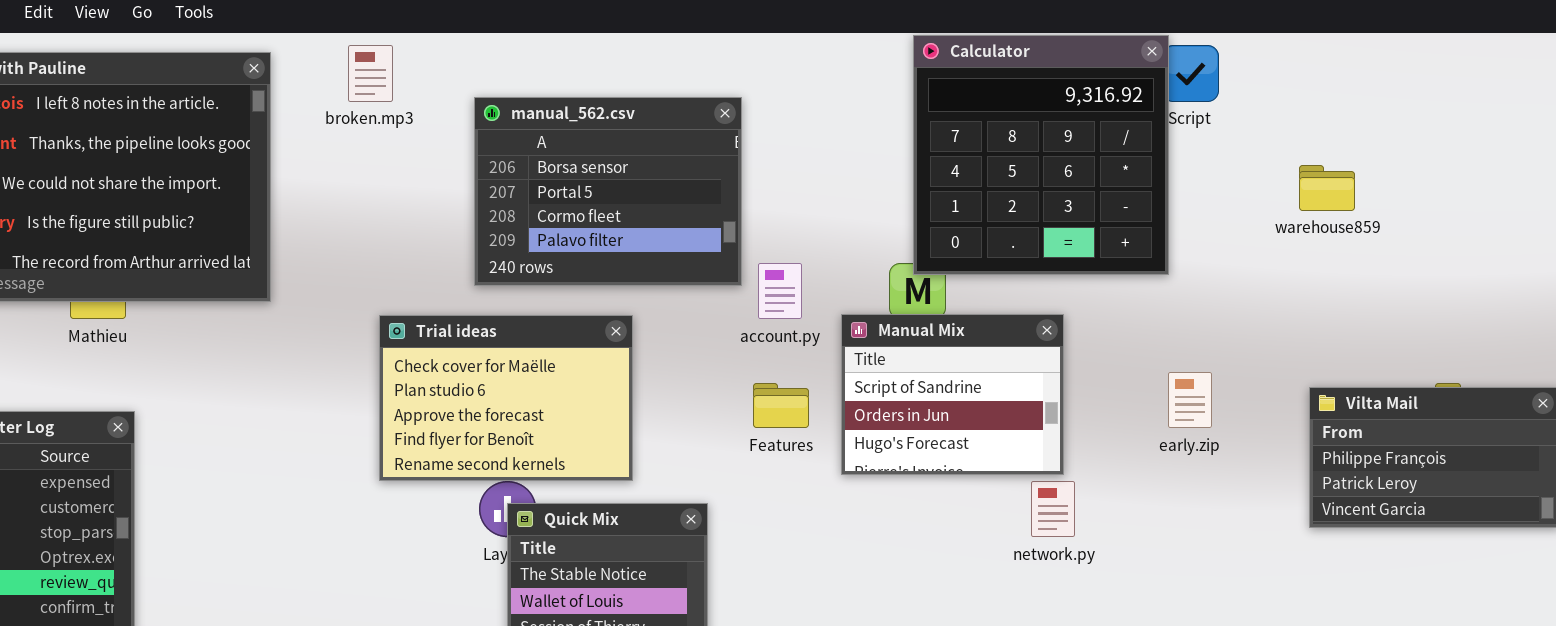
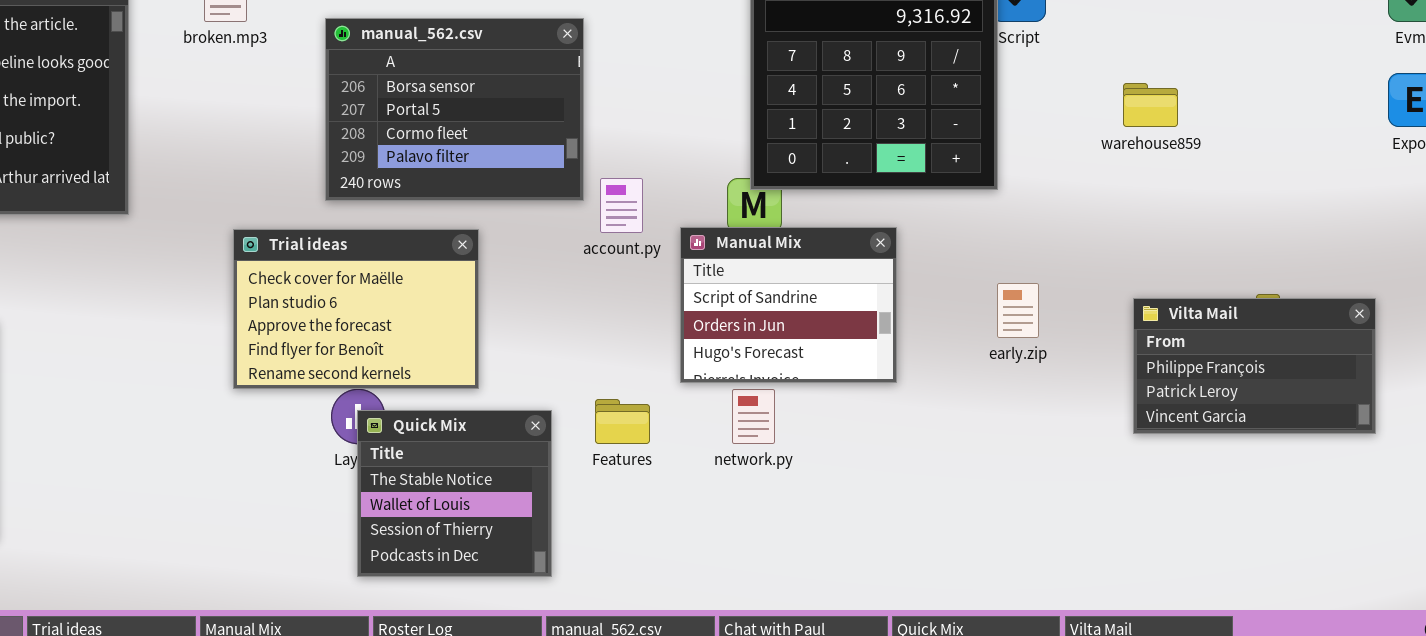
Features: [753,383,809,428] -> [595,399,650,444], moved
network.py: [1031,481,1075,537] -> [732,389,775,444], moved

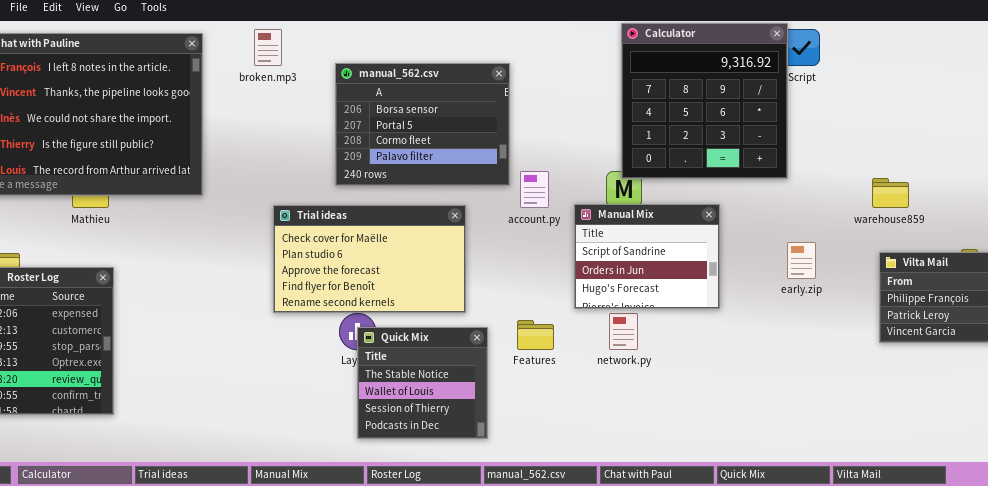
warehouse859: [1123,83,1178,127] -> [872,178,909,208], moved
Trial ideas: [233,229,479,389] -> [273,205,466,313], resized

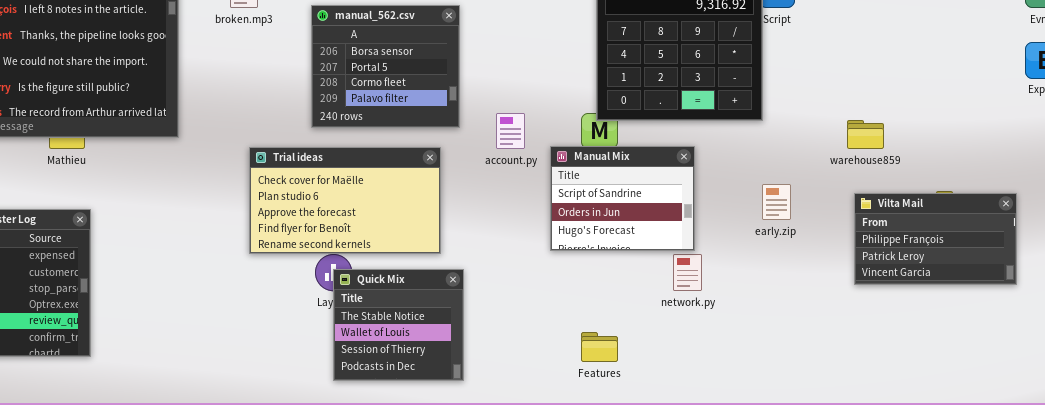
manual_562.csv: [335,63,510,186] -> [311,5,460,128], resized
network.py: [609,313,638,350] -> [673,254,702,291], moved
Features: [517,320,554,350] -> [581,332,618,362], moved

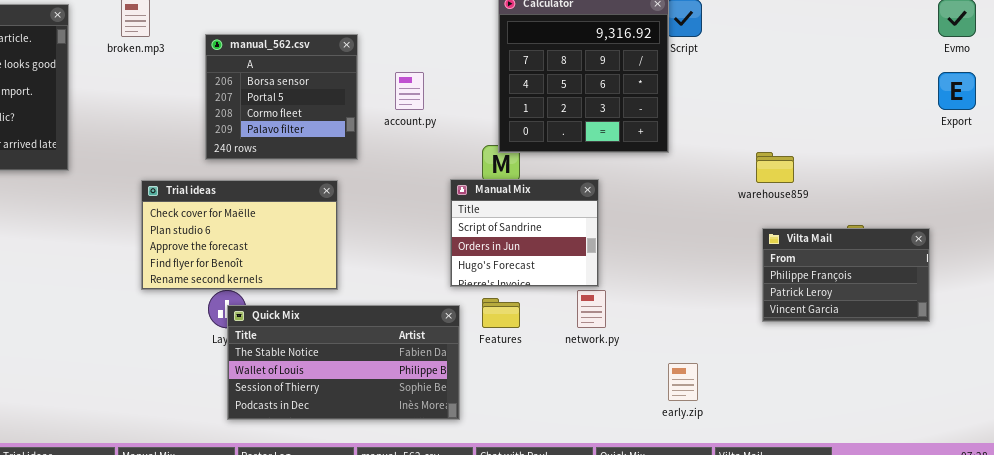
account.py: [496,113,525,149] -> [395,72,424,110], moved
early.zip: [762,184,791,220] -> [668,363,698,401], moved
Quick Mix: [333,269,464,381] -> [227,305,460,420], resized
Features: [581,332,618,362] -> [482,298,520,328], moved

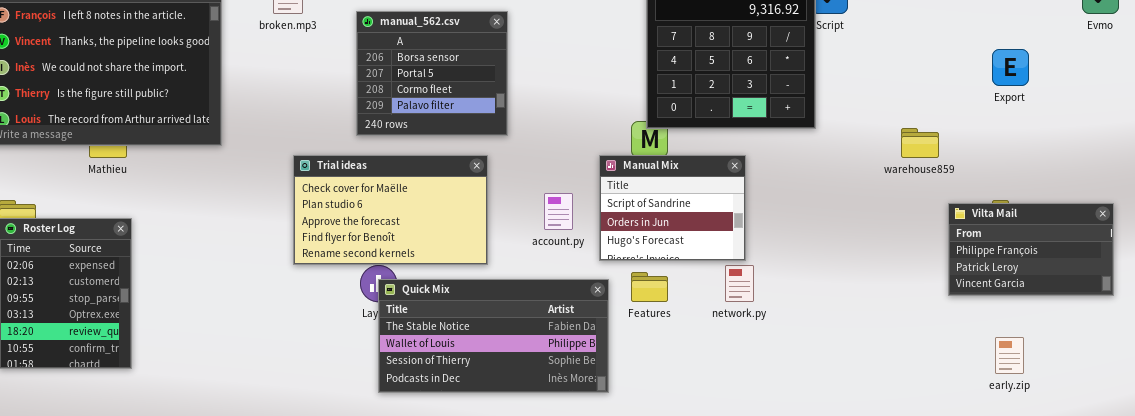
account.py: [395,72,424,110] -> [544,193,573,230], moved
Export: [938,72,976,110] -> [992,49,1029,86], moved
Vilta Mail: [762,228,930,322] -> [948,203,1114,296], moved
early.zip: [668,363,698,401] -> [995,337,1024,374], moved

